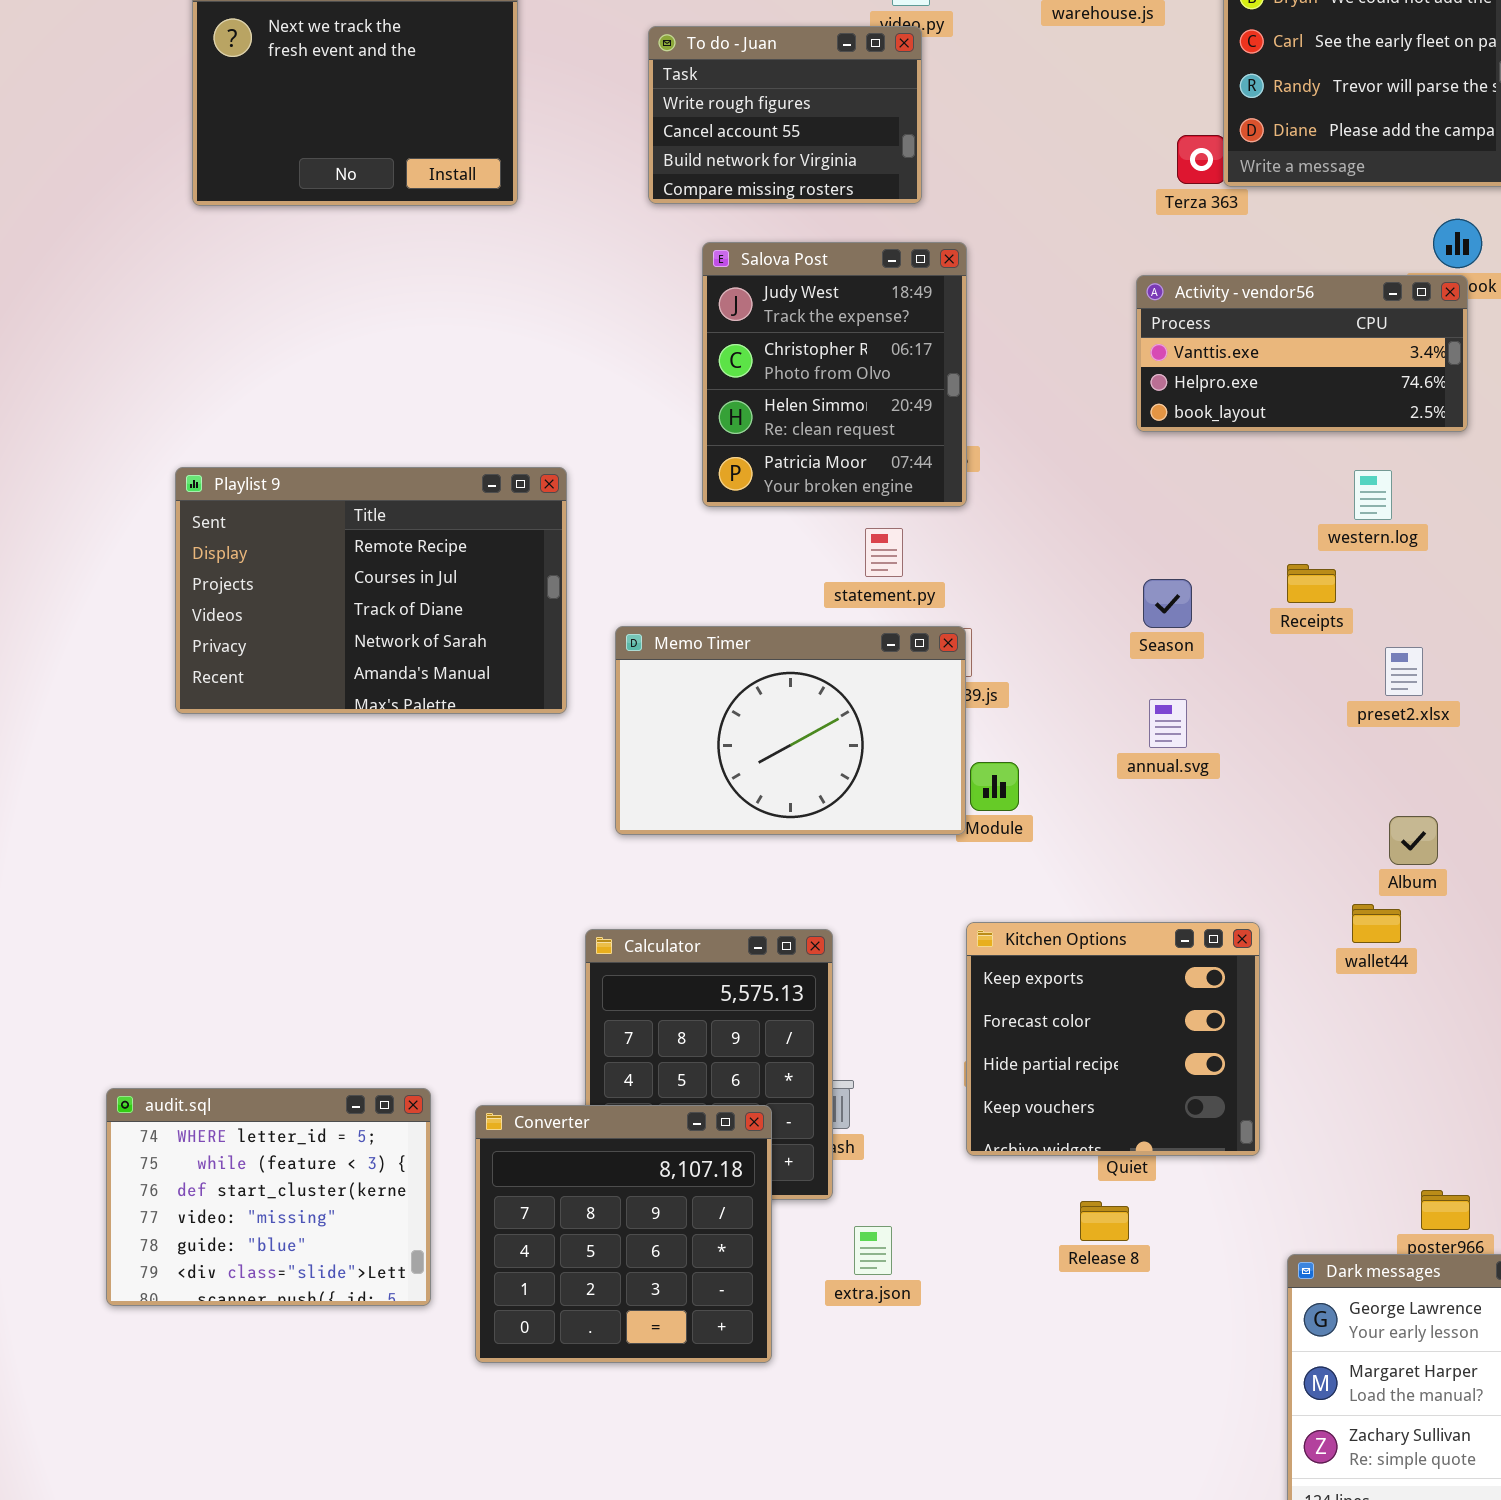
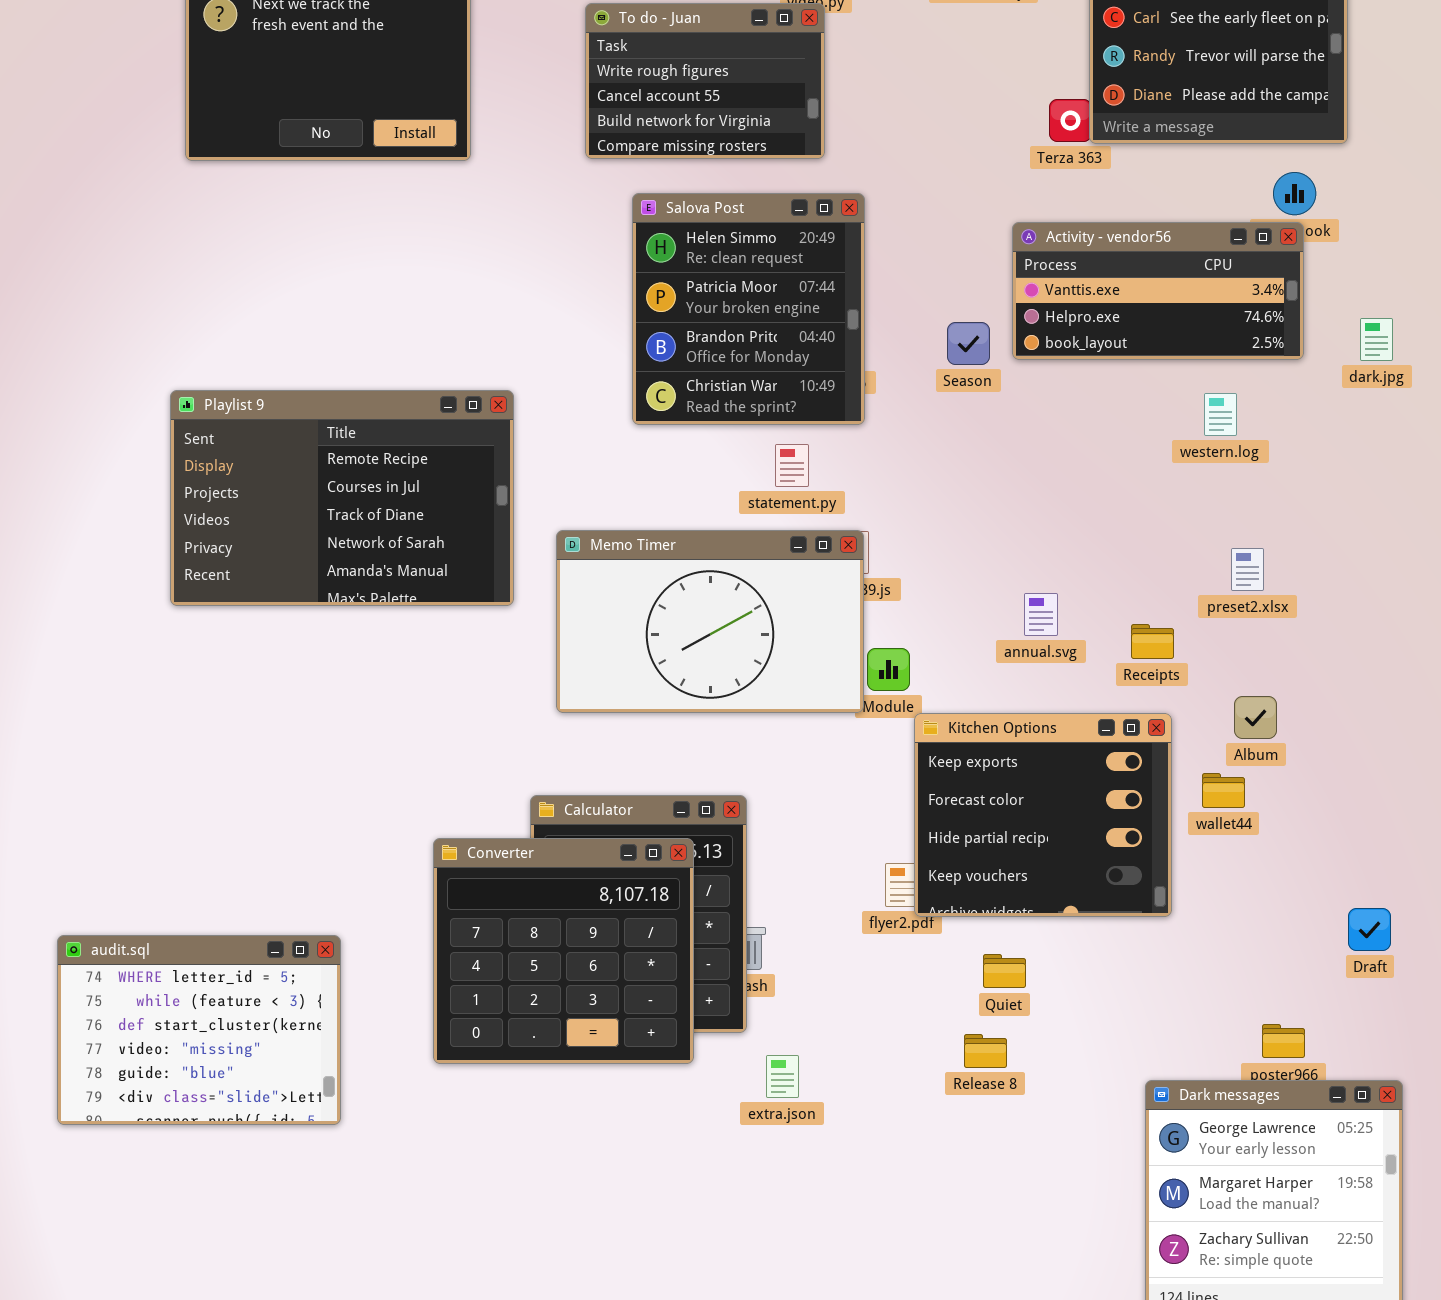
Salova Post: [702,242,967,507] -> [632,193,865,425], scrolled down 2 rows
Receipts: [1287,564,1336,603] -> [1131,624,1174,659], moved
Season: [1143,579,1192,628] -> [947,322,990,365], moved
Kitchen Options: [966,922,1260,1156] -> [914,713,1172,917], moved
audit.sql: [106,1088,431,1306] -> [57,935,341,1125], moved
Converter: [475,1105,772,1363] -> [433,838,694,1064], moved

